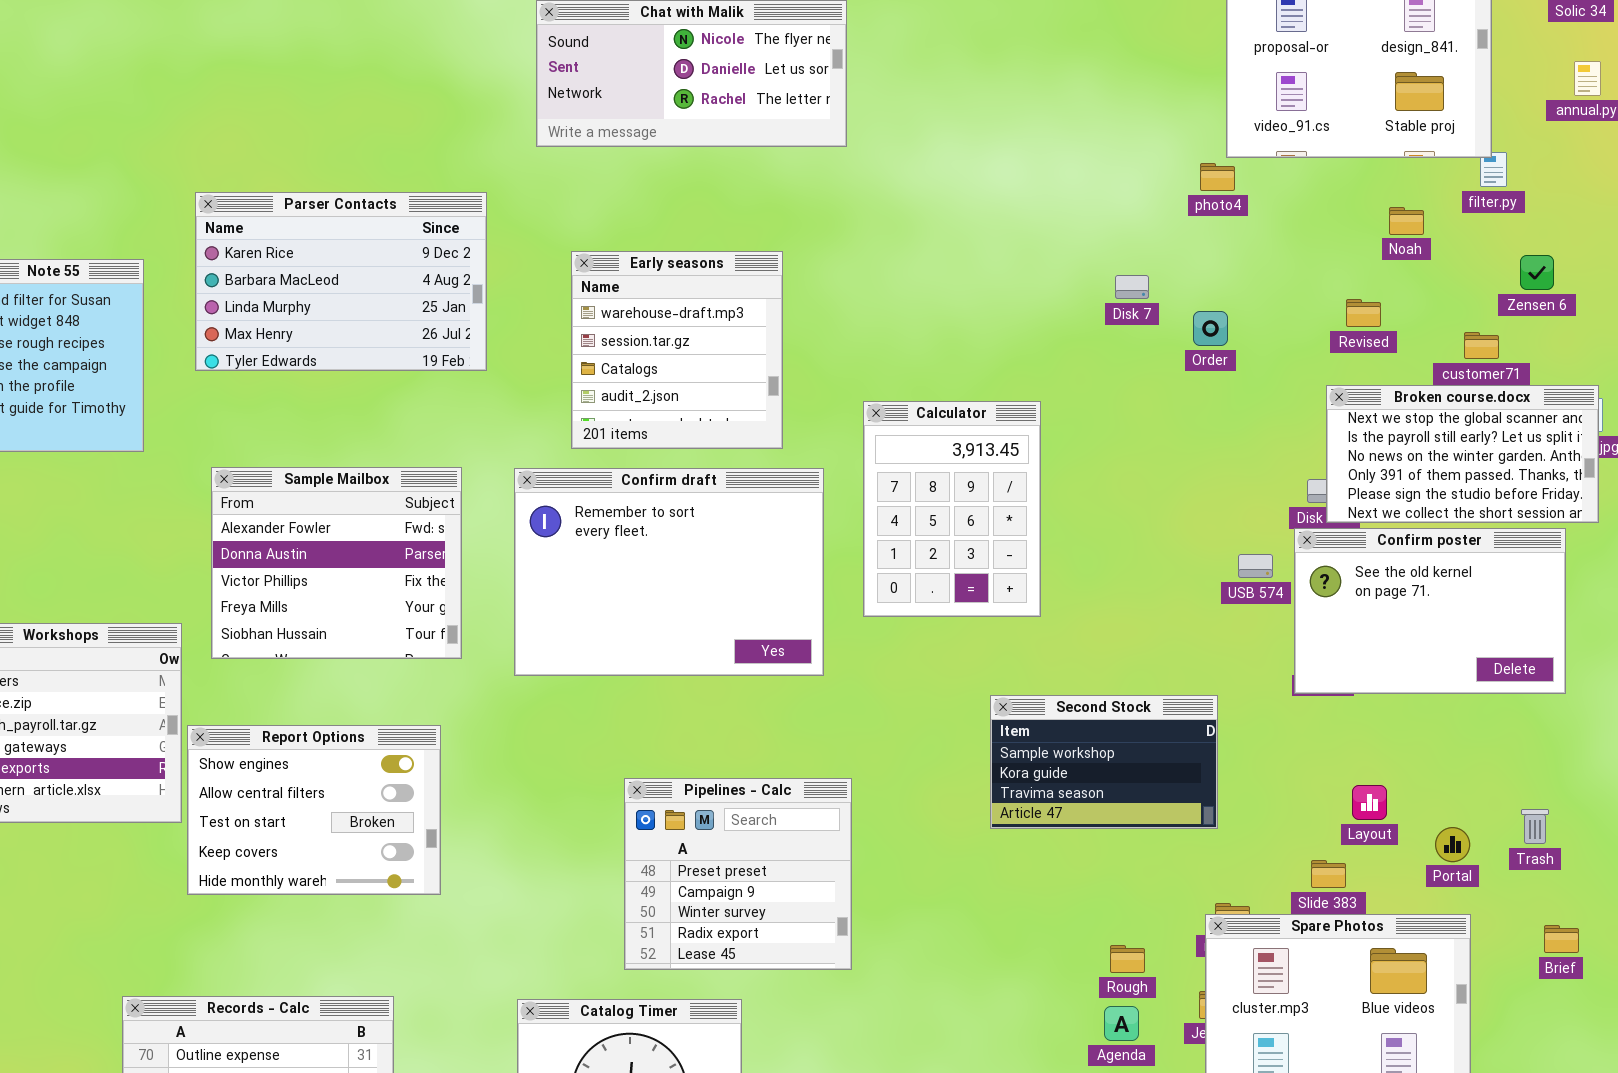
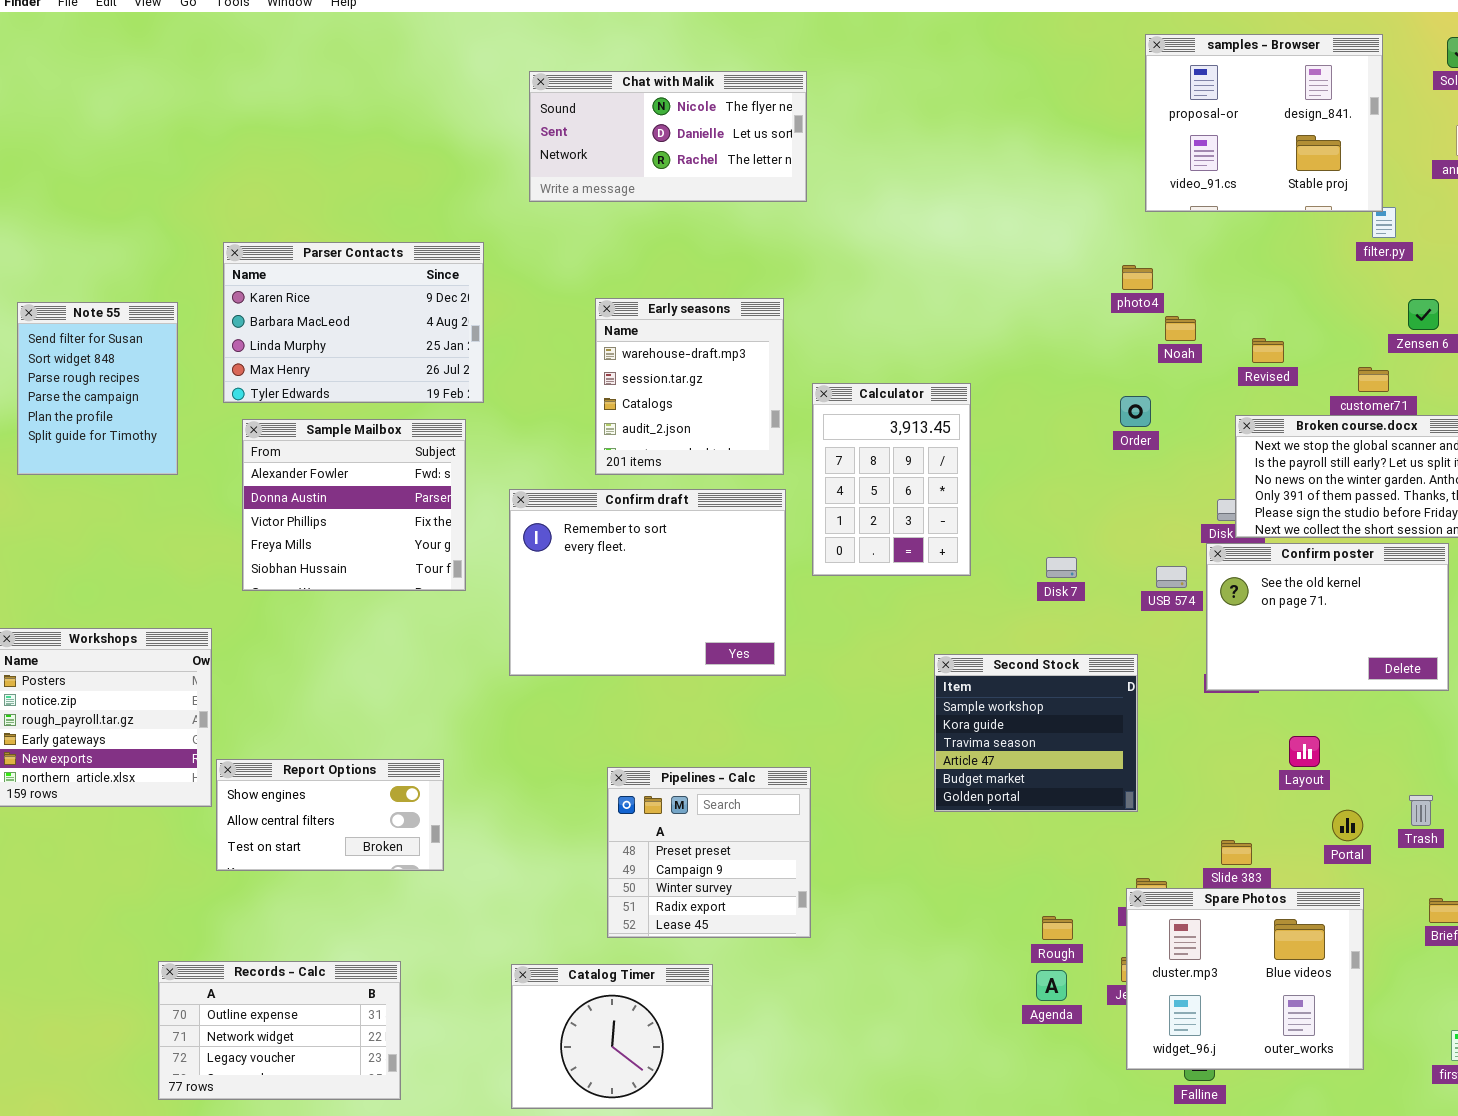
photo4: [1200,163,1235,191] -> [1122,265,1153,290], moved
Noah: [1389,207,1424,235] -> [1165,316,1196,341], moved
Early seasons: [571,251,783,449] -> [595,298,784,475], moved
Disk 7: [1115,275,1149,299] -> [1046,557,1077,578], moved
Order: [1193,311,1228,346] -> [1120,396,1151,427], moved
Calculator: [863,401,1041,617] -> [812,383,971,576], moved
Sample Mailbox: [211,467,462,659] -> [242,419,466,591], moved
Second Stock: [990,695,1218,829] -> [934,654,1138,812], resized
Report Options: [187,725,441,895] -> [216,759,444,871], resized
Layout: [1352,785,1387,820] -> [1289,736,1320,767], moved

